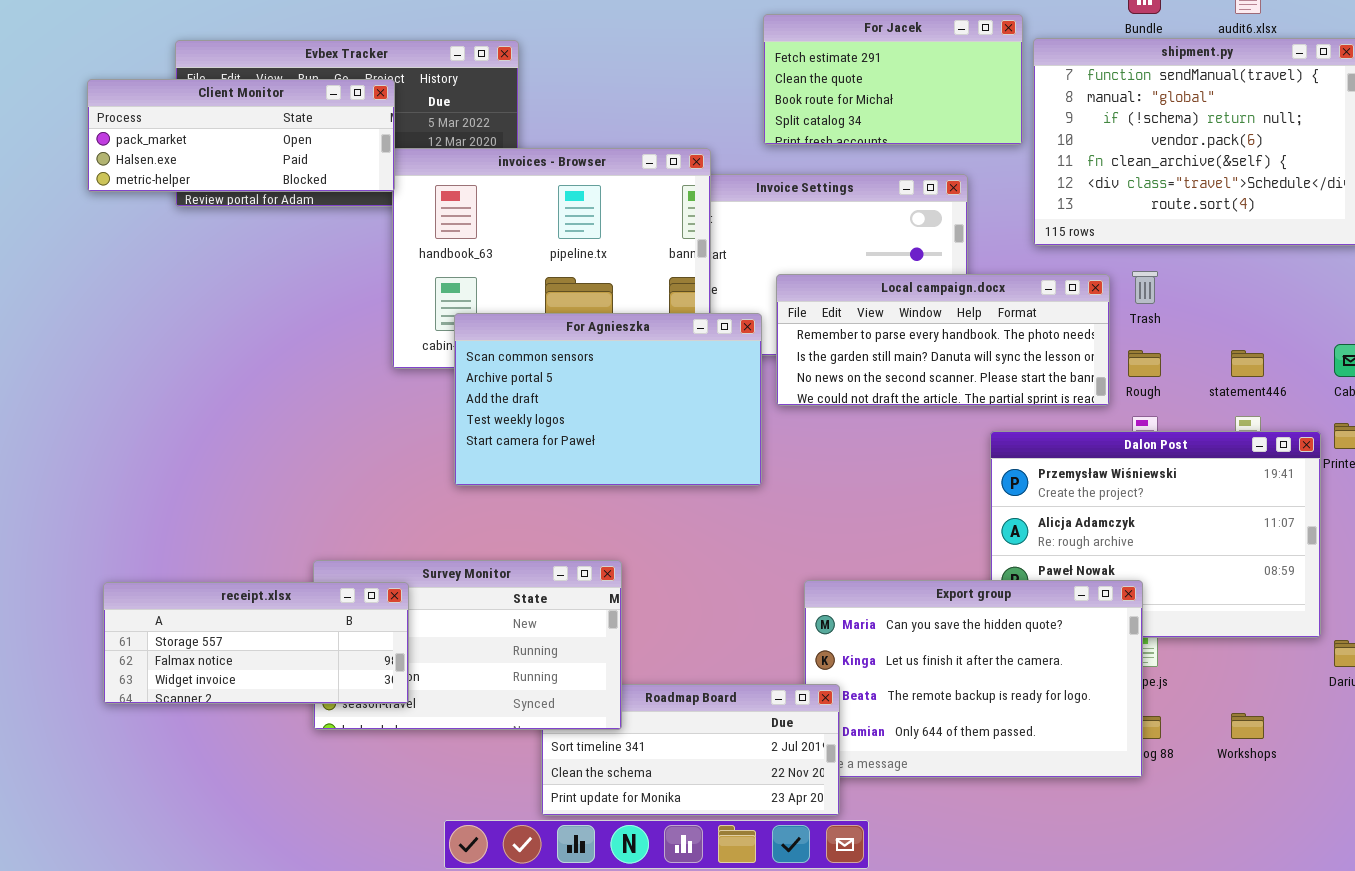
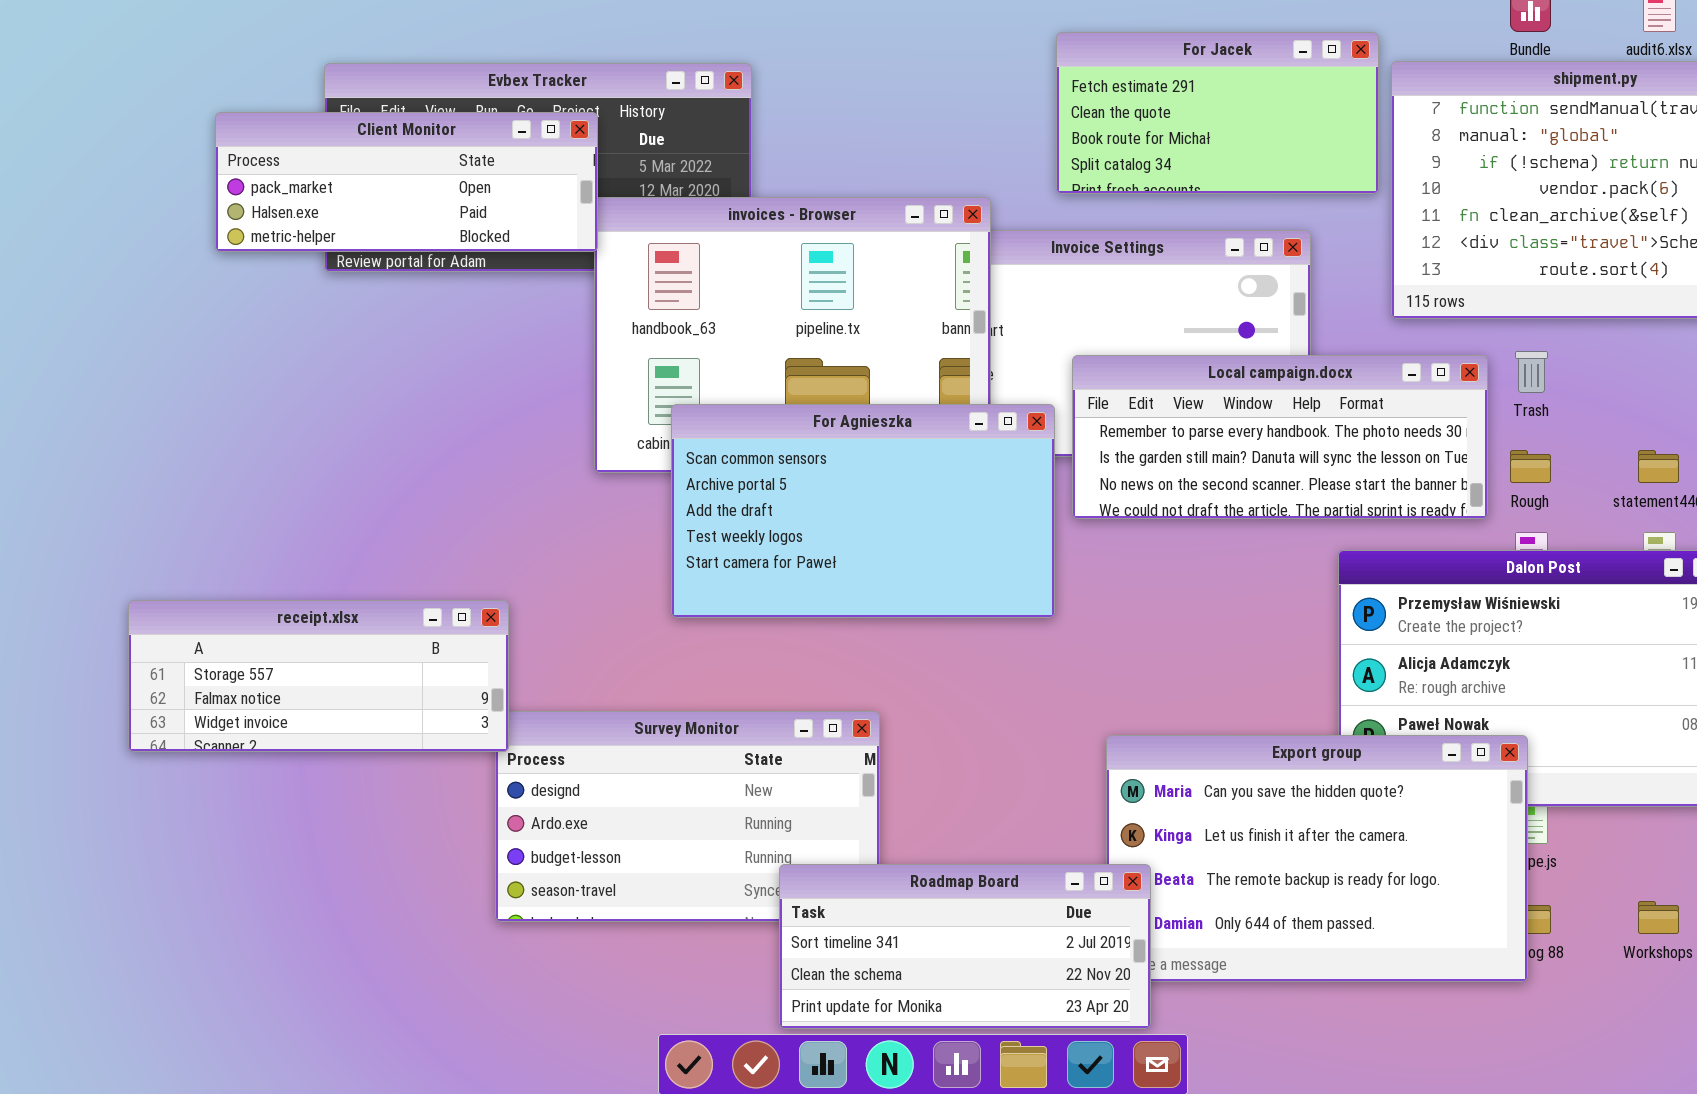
receipt.xlsx: [103,582,409,704] -> [128,600,509,752], moved
Roadmap Board: [541,684,840,816] -> [779,864,1151,1029], raised

